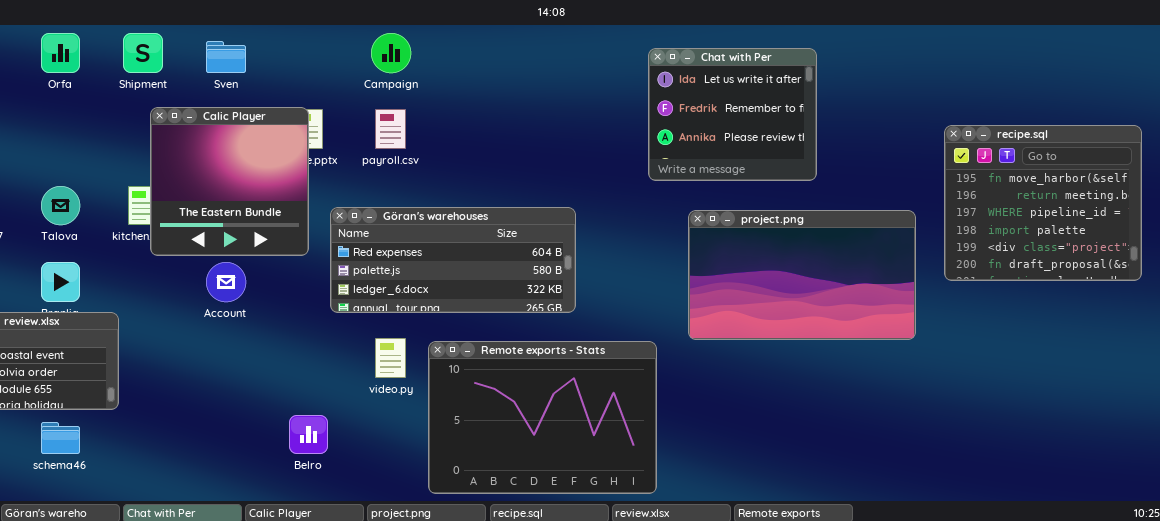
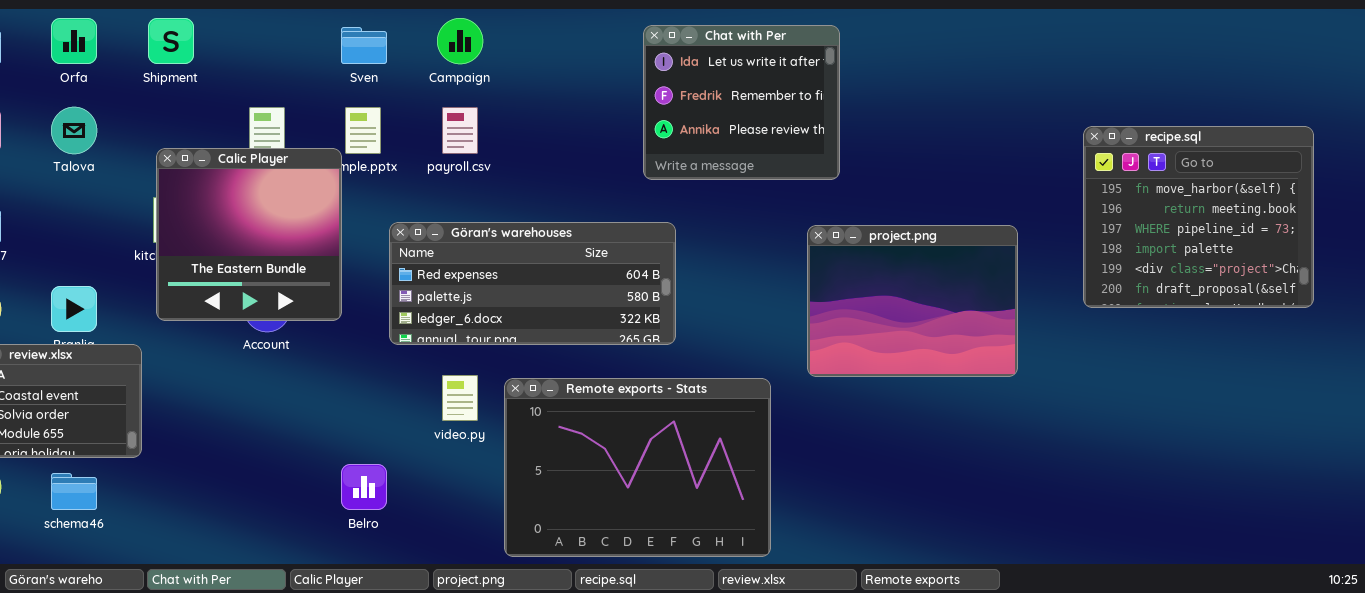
Sven: [206,41,246,73] -> [341,27,387,64], moved
Chat with Per: [648,48,817,181] -> [643,25,840,180], moved
Calic Player: [150,107,309,256] -> [156,148,342,321], moved
recipe.sql: [944,125,1142,281] -> [1083,126,1314,308], moved
Talova: [41,186,80,225] -> [51,107,97,154], moved
project.png: [688,210,916,340] -> [807,225,1018,377], resized

